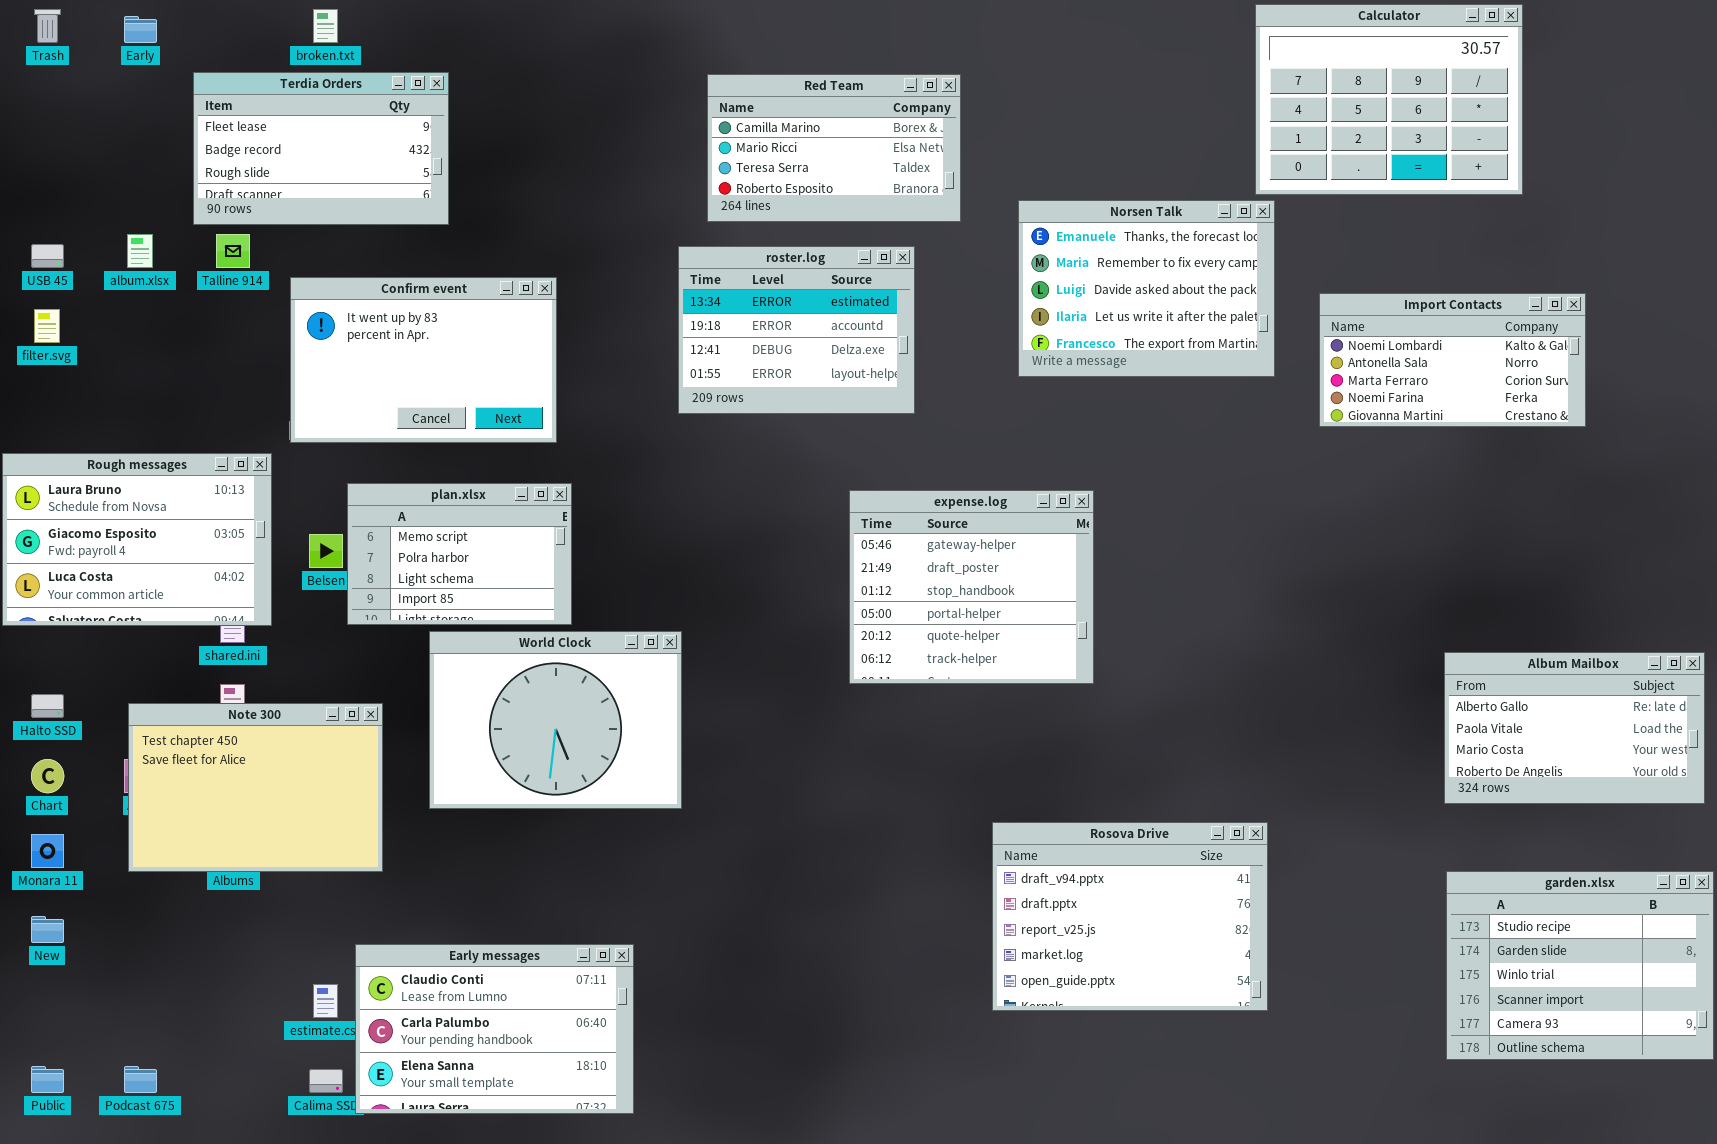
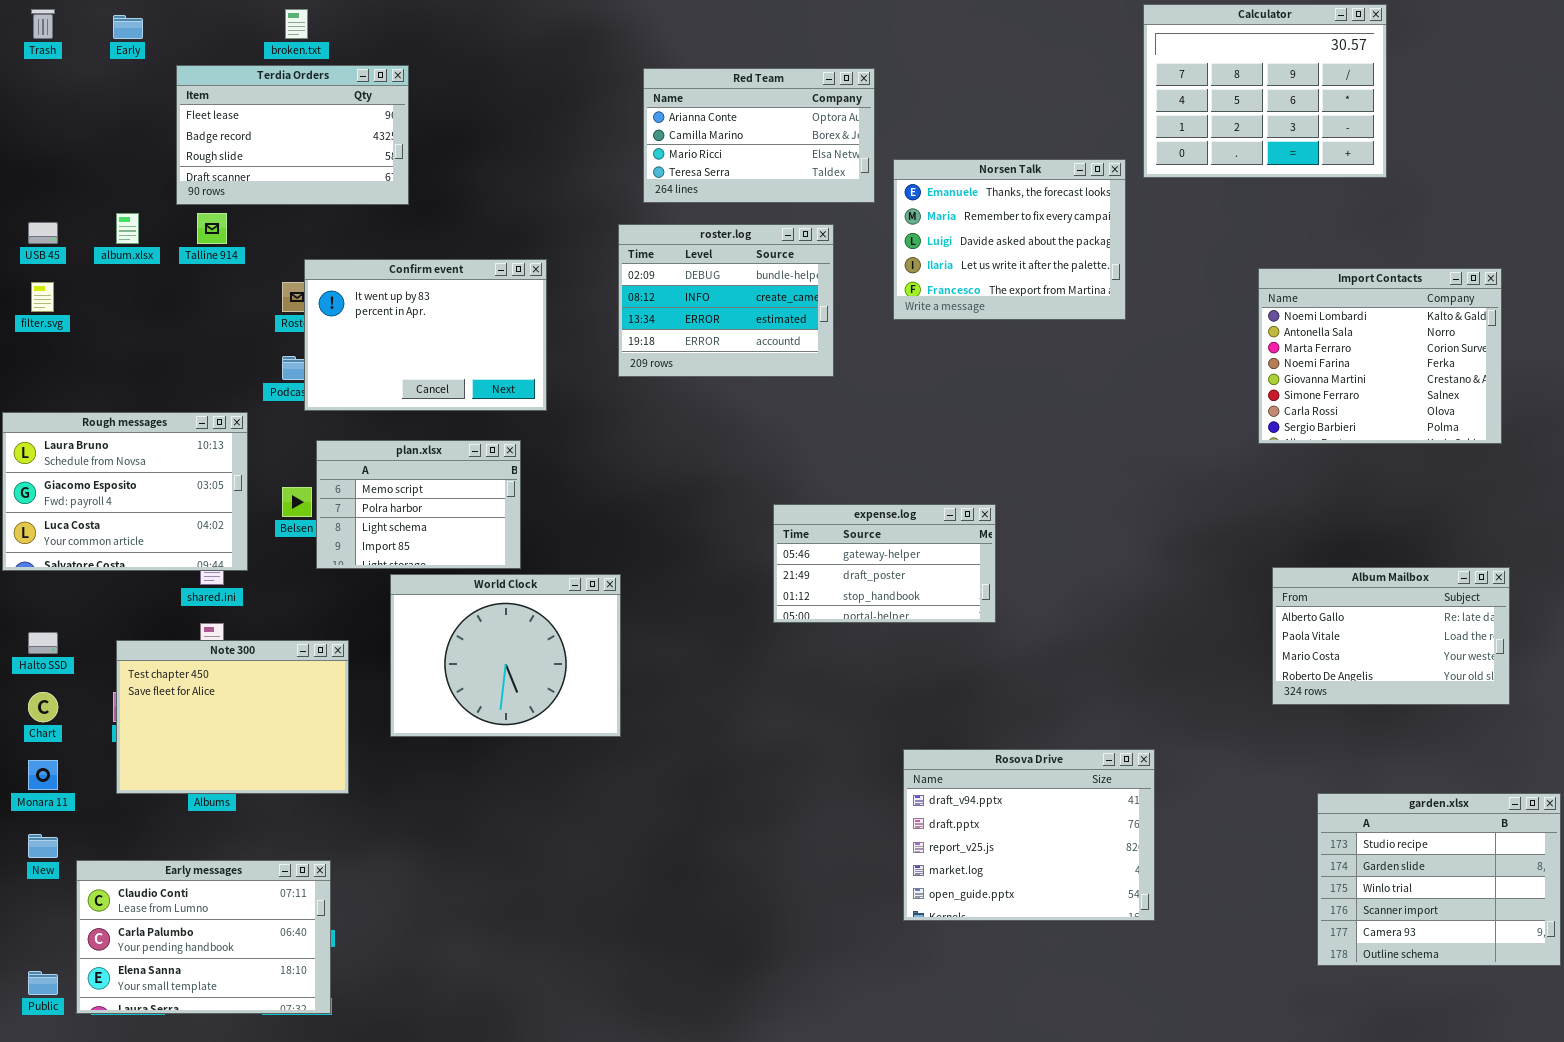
Red Team: [707,74,961,222] -> [643,68,875,203], scrolled up 1 row
Norsen Talk: [1018,200,1275,377] -> [893,159,1126,320], moved
roster.log: [678,246,915,414] -> [618,224,834,377], scrolled up 2 rows
Confirm event: [290,277,557,443] -> [304,259,547,411], moved
Import Contacts: [1319,293,1586,427] -> [1258,268,1502,444], moved, resized
expense.log: [849,490,1094,684] -> [773,504,996,623], resized
Album Mailbox: [1444,652,1705,804] -> [1272,567,1510,705], moved
Early messages: [355,944,634,1114] -> [76,860,331,1014], moved

